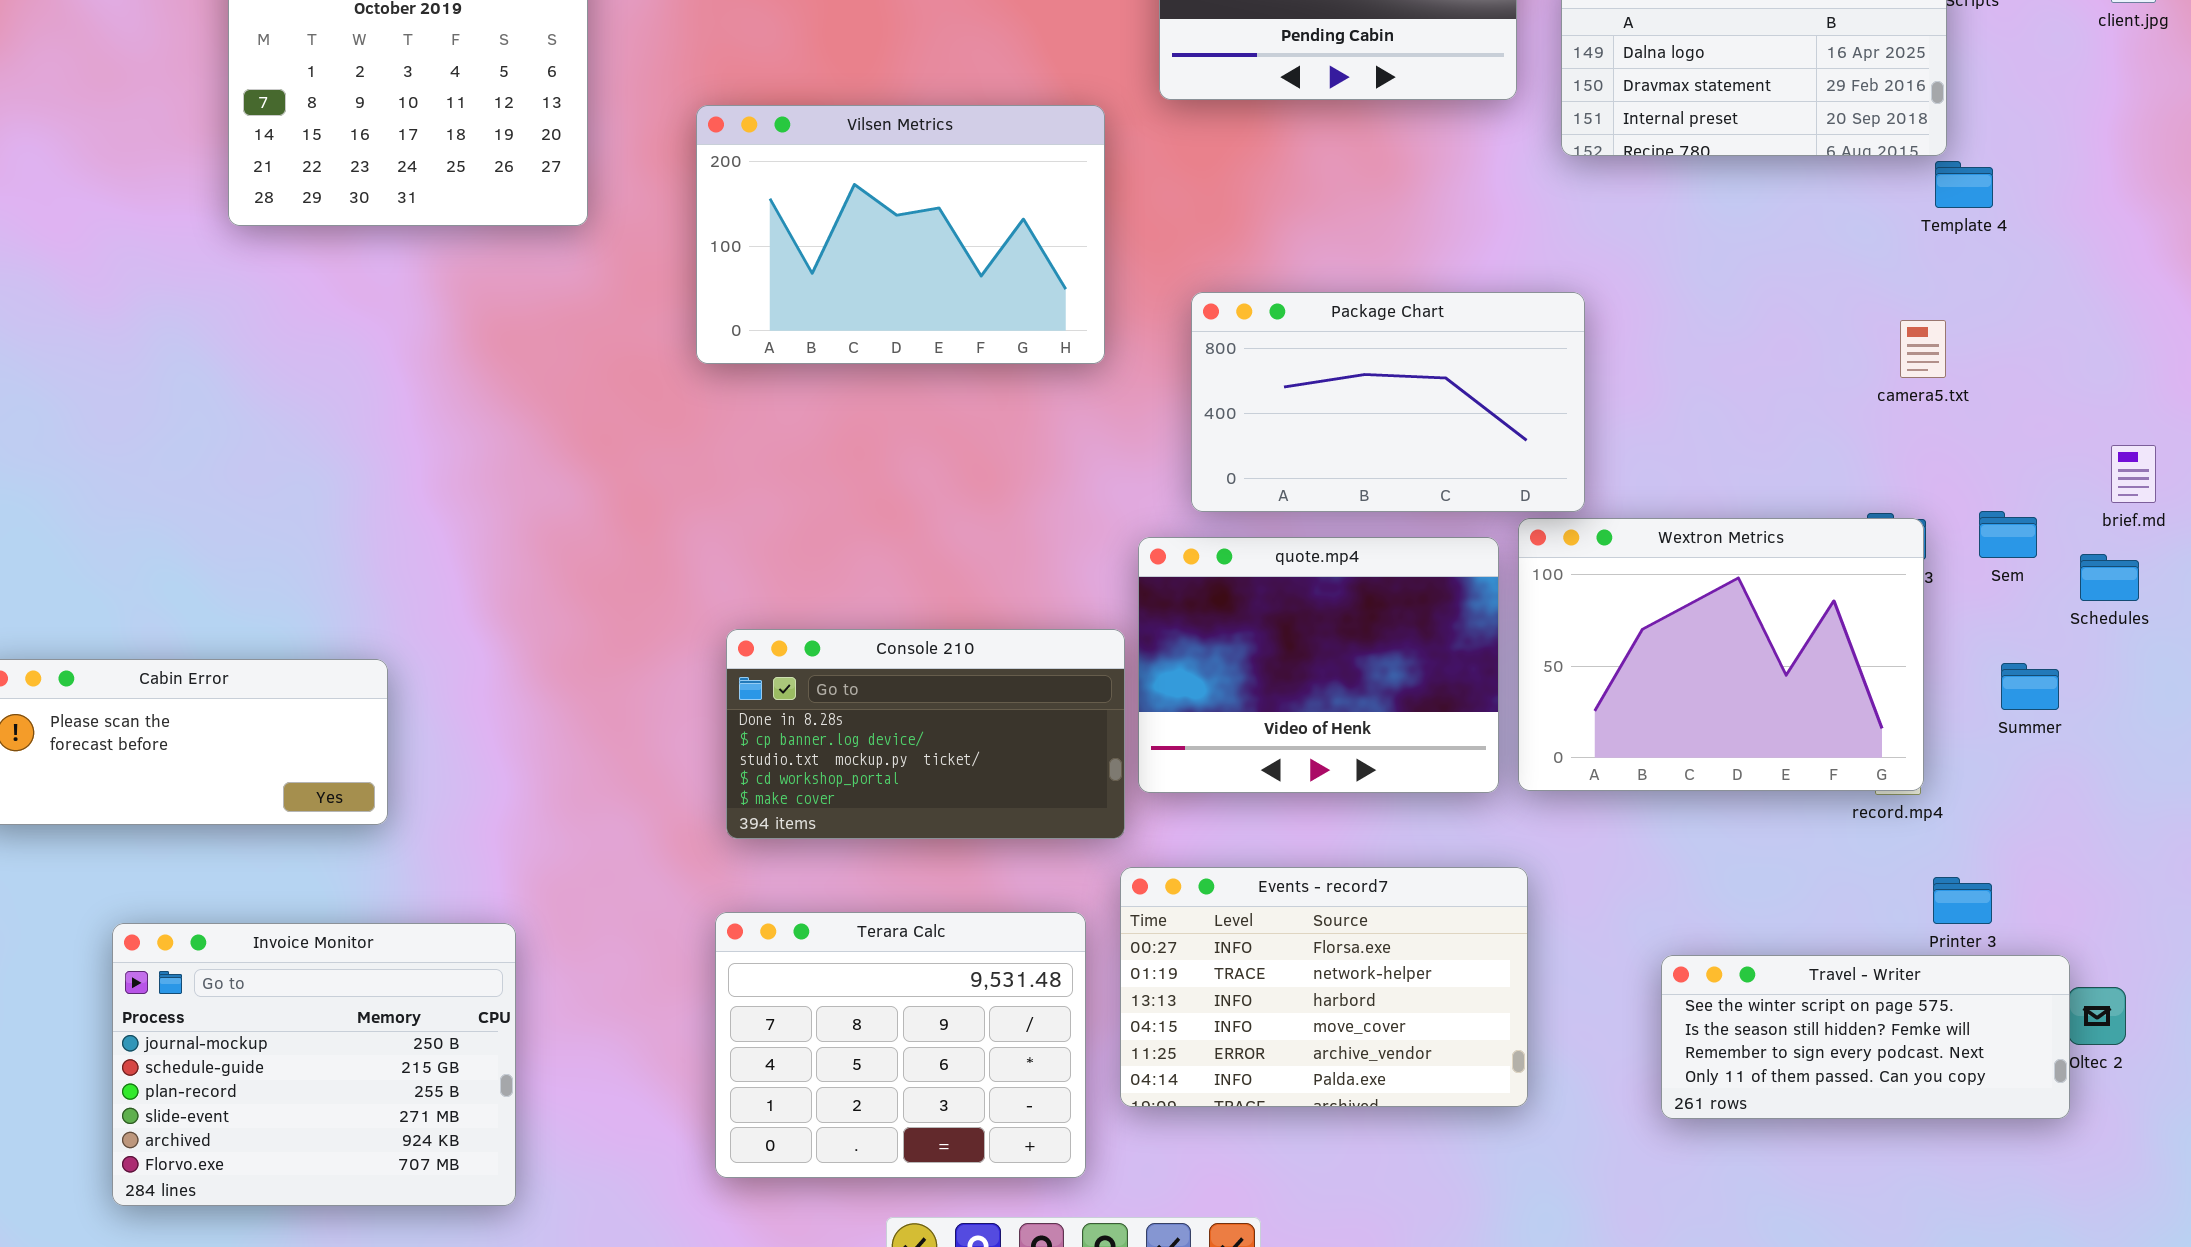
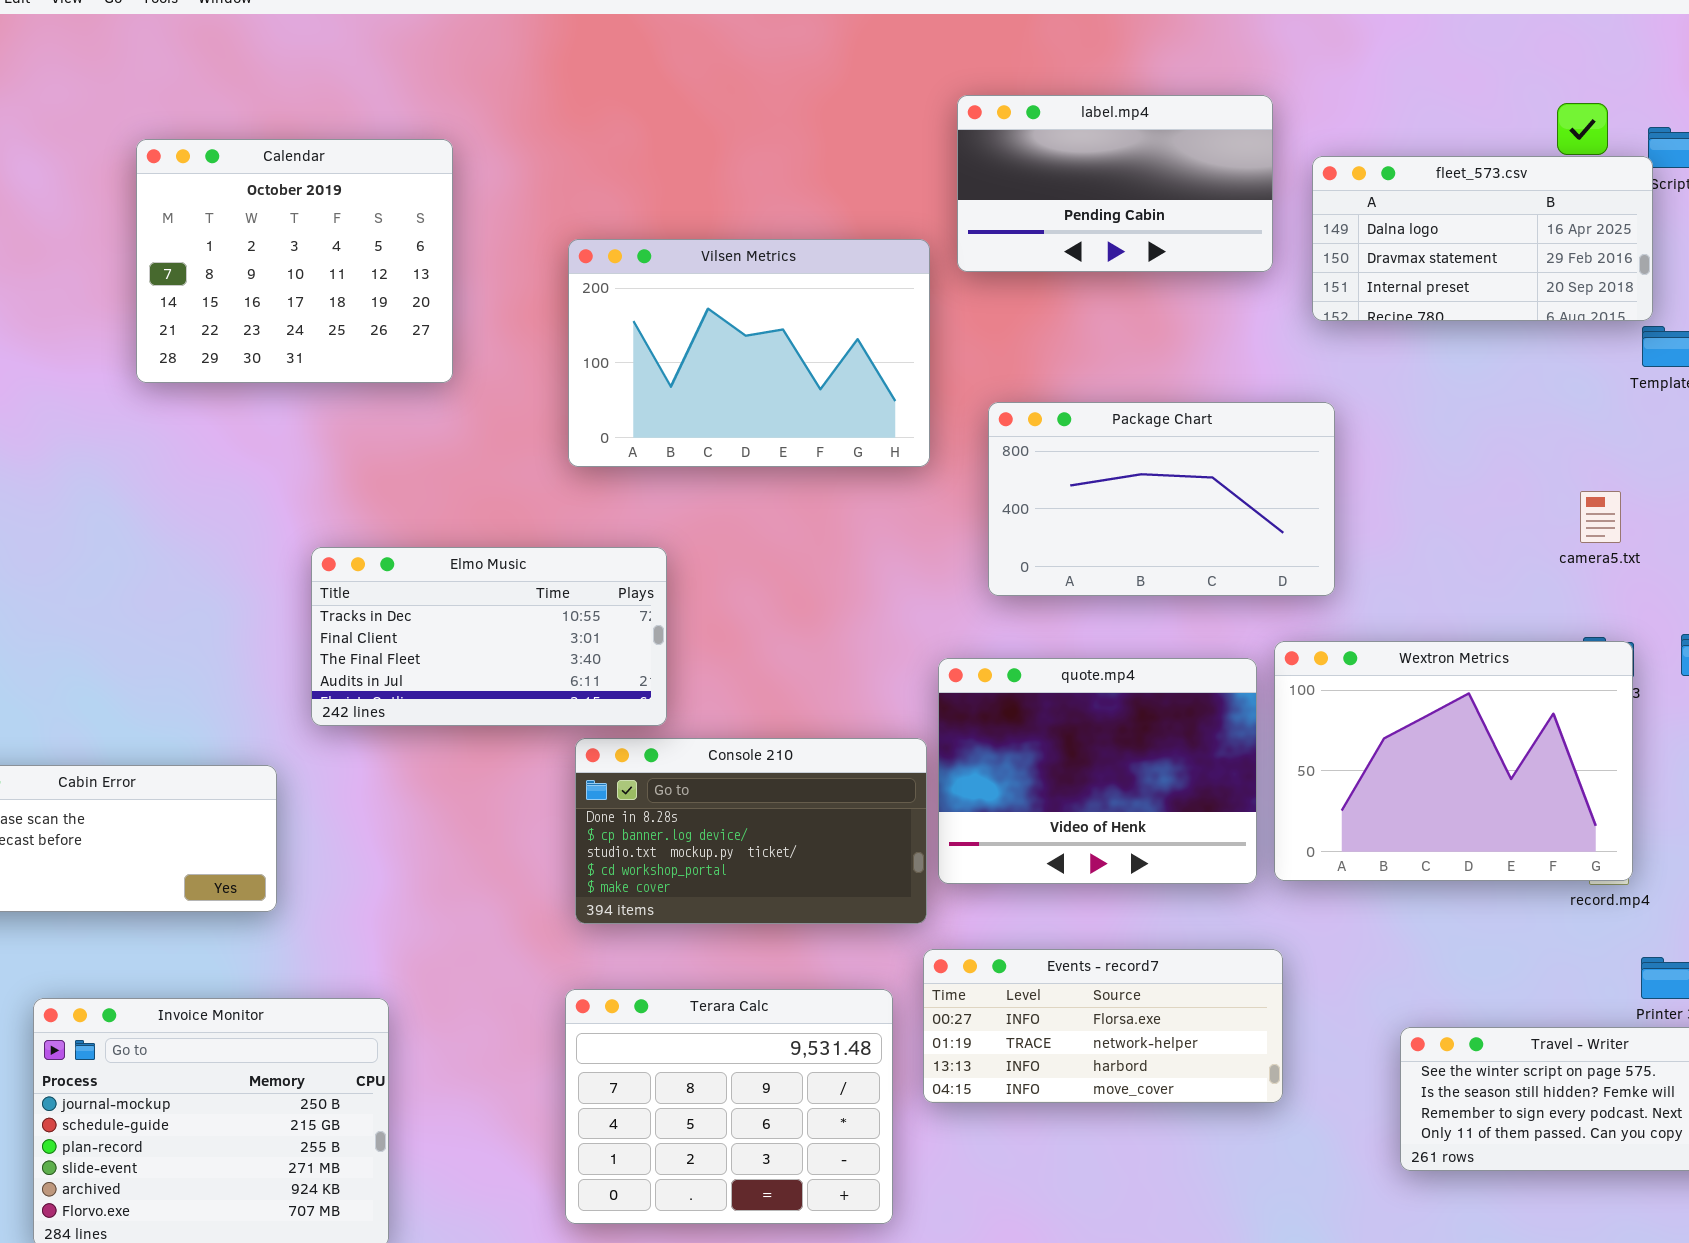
Vilsen Metrics: [696,105,1105,364] -> [568,239,930,467], moved
Package Chart: [1191,292,1585,512] -> [988,402,1335,596], moved
camera5.txt: [1900,320,1946,378] -> [1580,491,1621,543], moved
Elmo Music: none -> [311,547,667,726], opened
Events - record7: [1120,867,1528,1107] -> [923,949,1283,1103], resized

